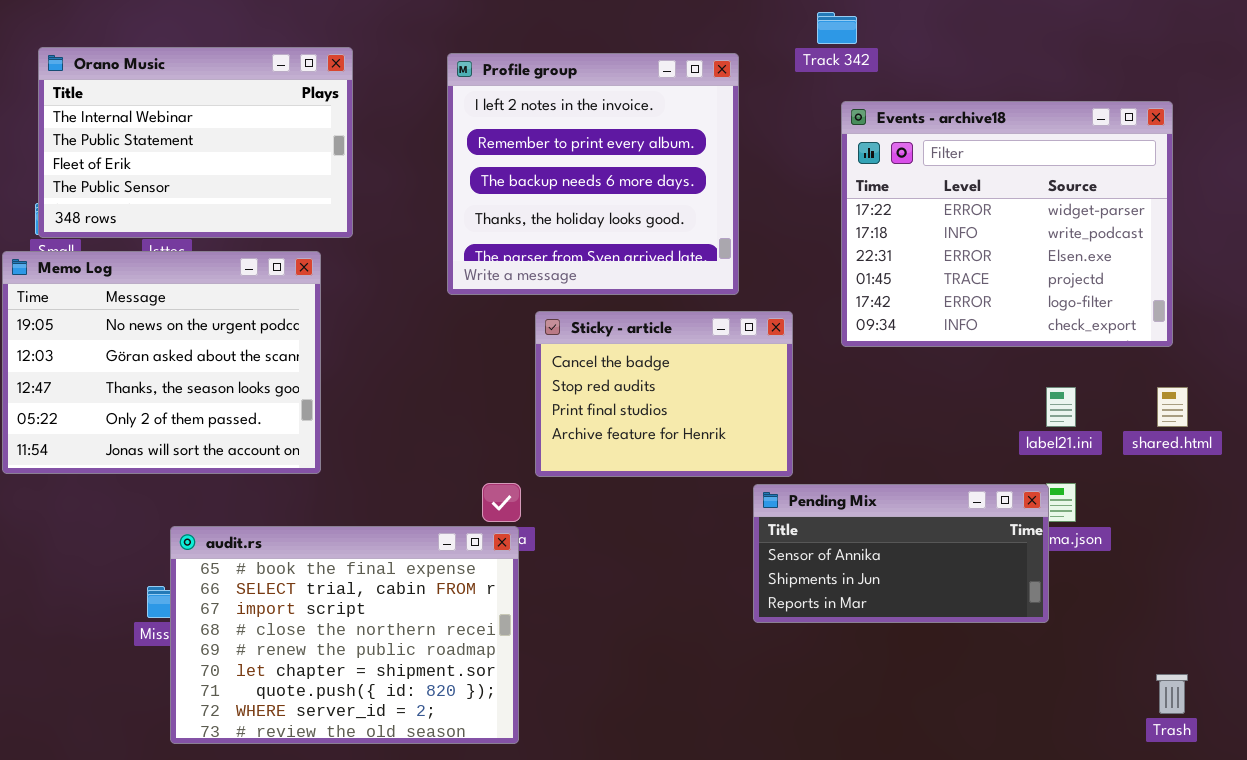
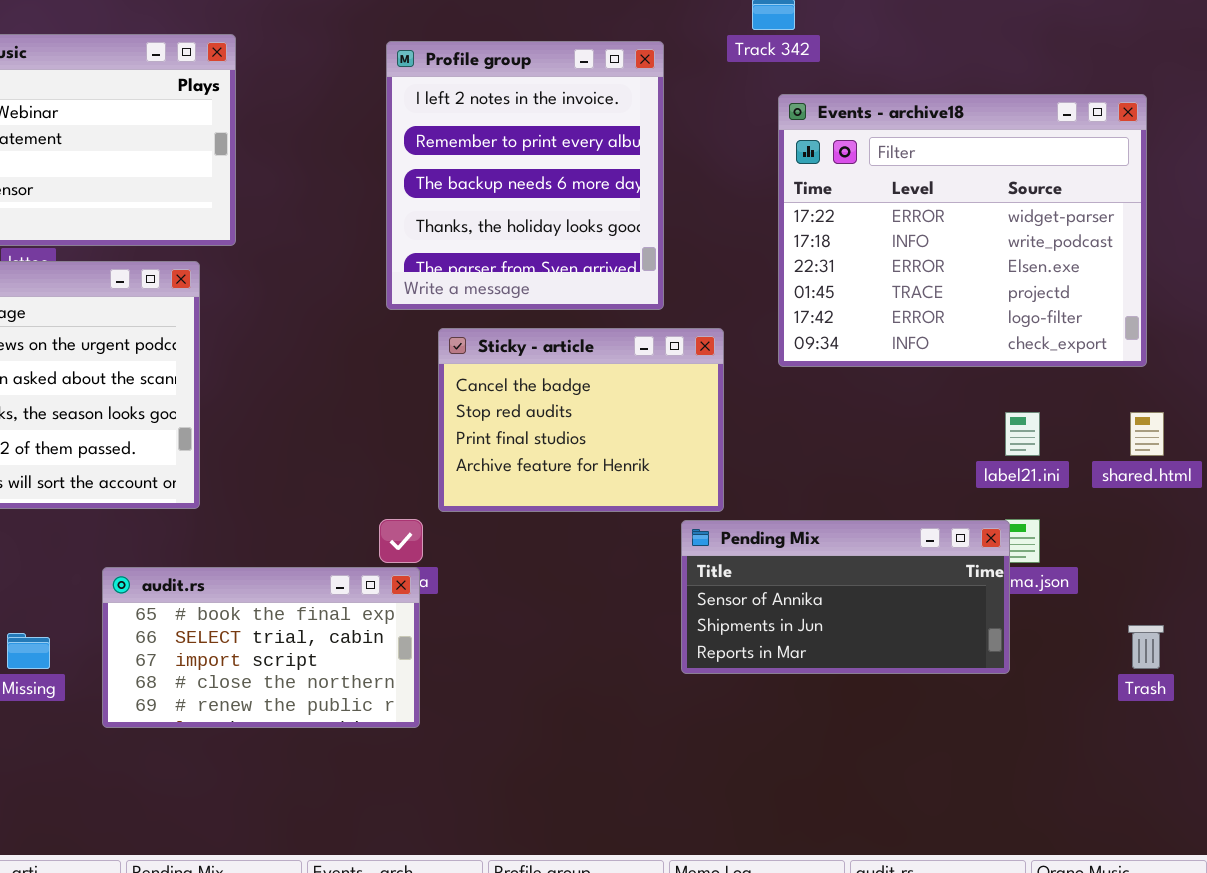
Profile group: [447,53,739,295] -> [386,41,664,310], resized
audit.rs: [170,526,519,744] -> [102,567,420,728], resized
Trash: [1156,674,1188,714] -> [1128,625,1164,669], moved

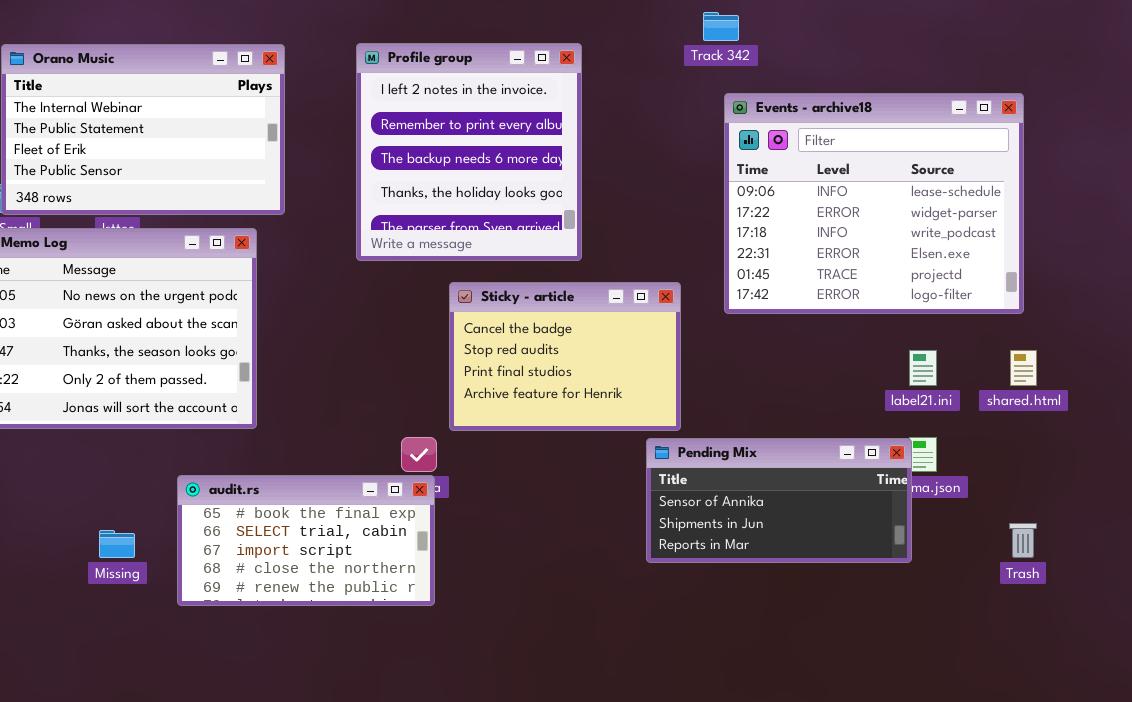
Profile group: [386,41,664,310] -> [356,43,582,261], moved
Events - archive18: [778,94,1147,367] -> [724,93,1024,314], scrolled up 1 row

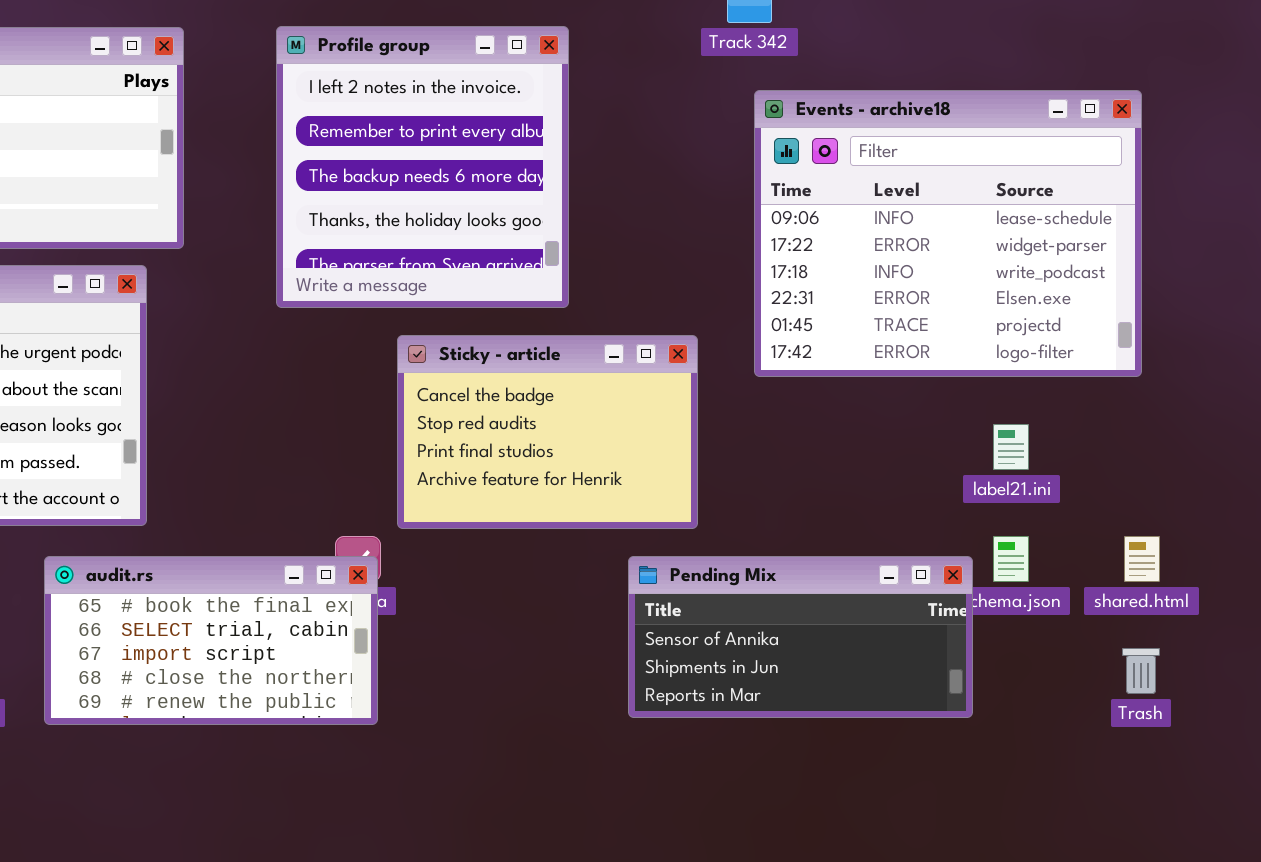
shared.html: [1010,350,1037,386] -> [1124,536,1160,582], moved
Pending Mix: [646,438,912,563] -> [628,556,973,718], moved
audit.rs: [177,475,435,606] -> [44,556,378,725], moved

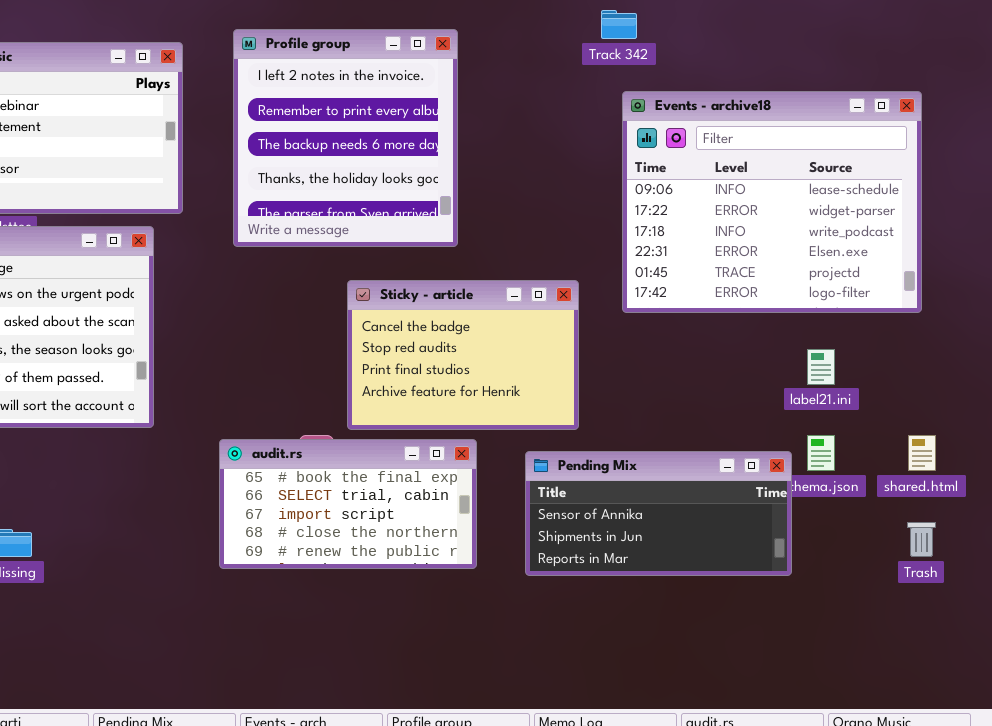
Profile group: [276,26,569,308] -> [233,29,458,247], moved
audit.rs: [44,556,378,725] -> [219,439,477,569], moved

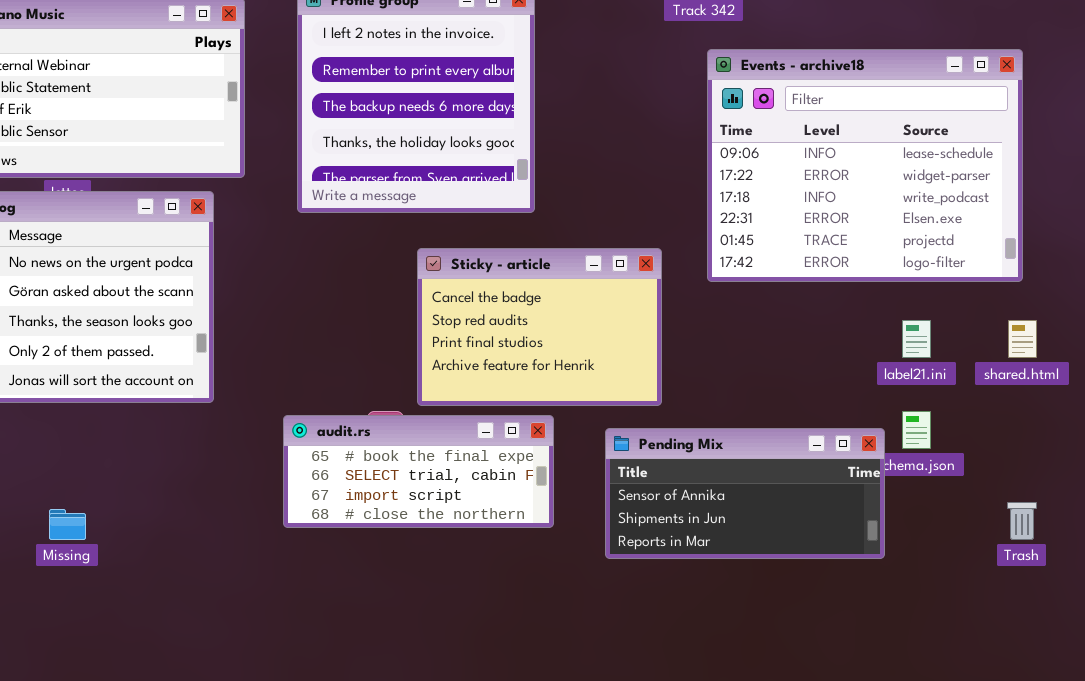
shared.html: [908,435,936,471] -> [1008,320,1037,358], moved
audit.rs: [219,439,477,569] -> [283,415,554,528], resized

